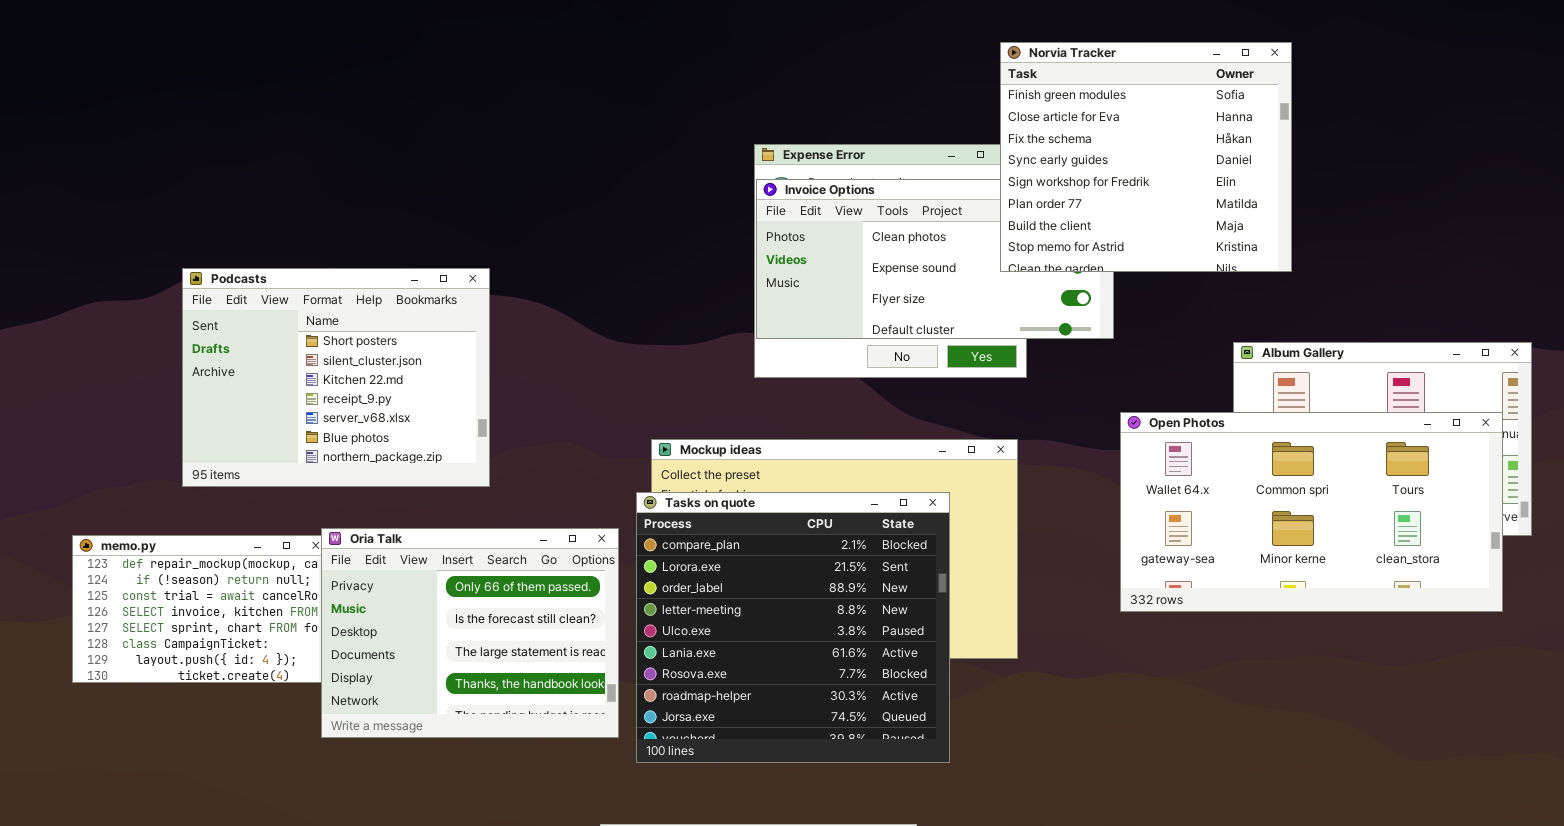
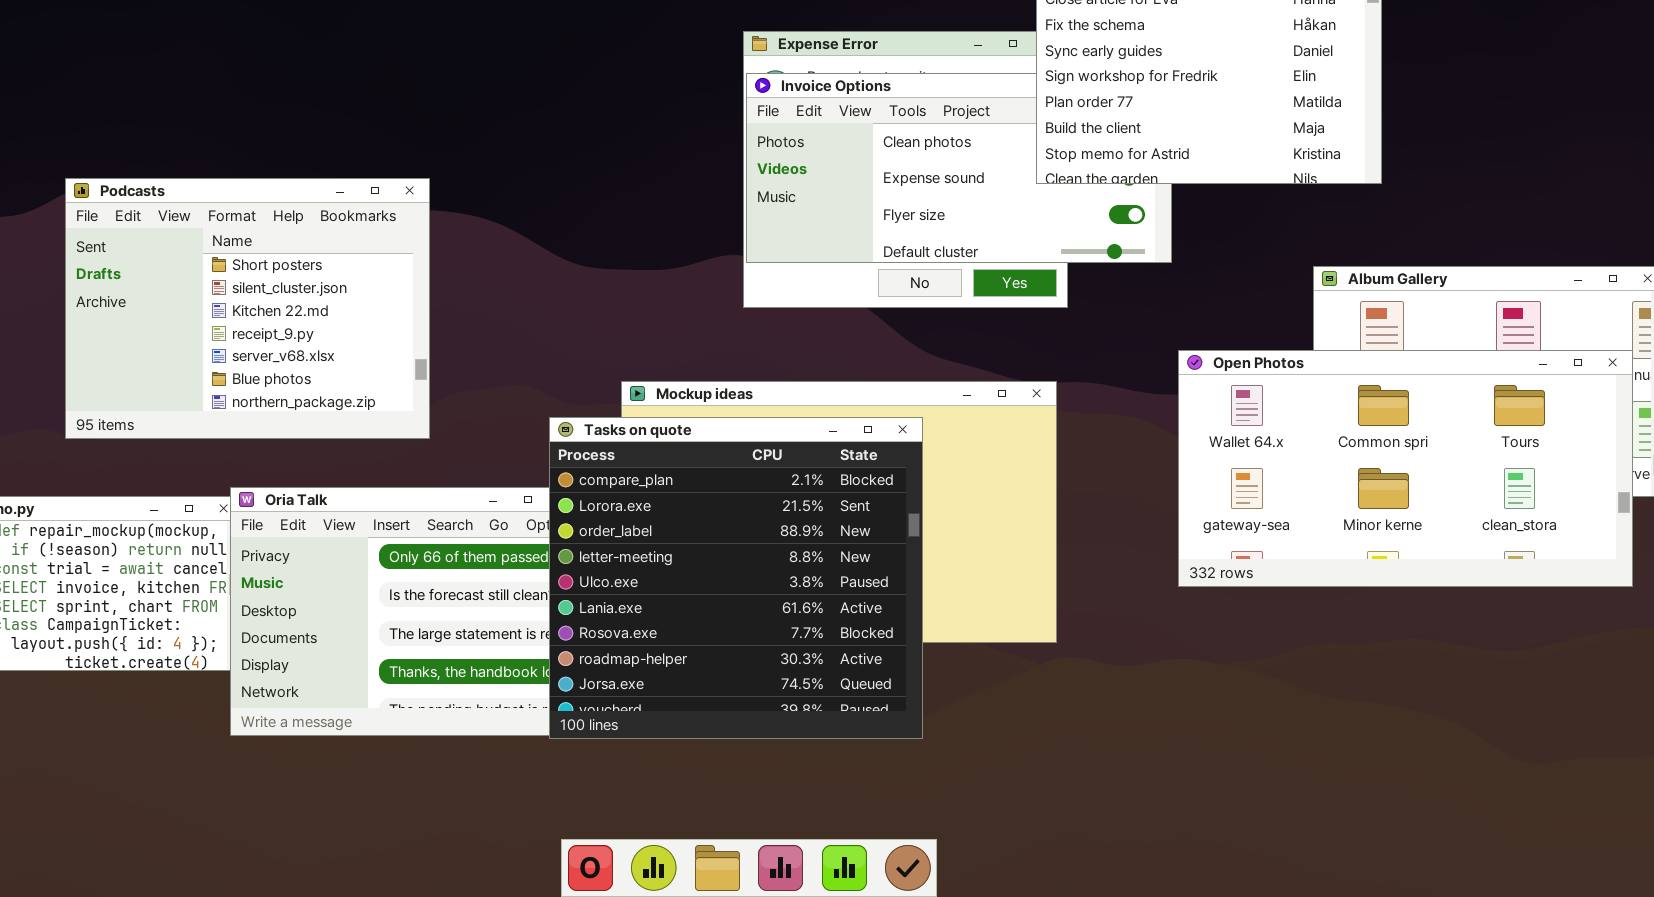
Tasks on quote: [636,492,950,763] -> [549,417,923,739], moved

